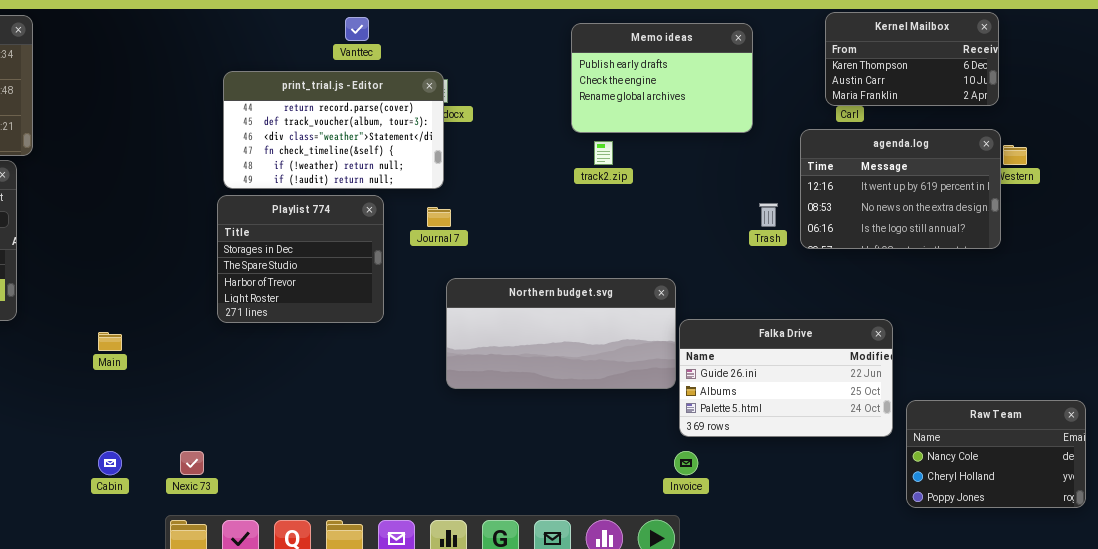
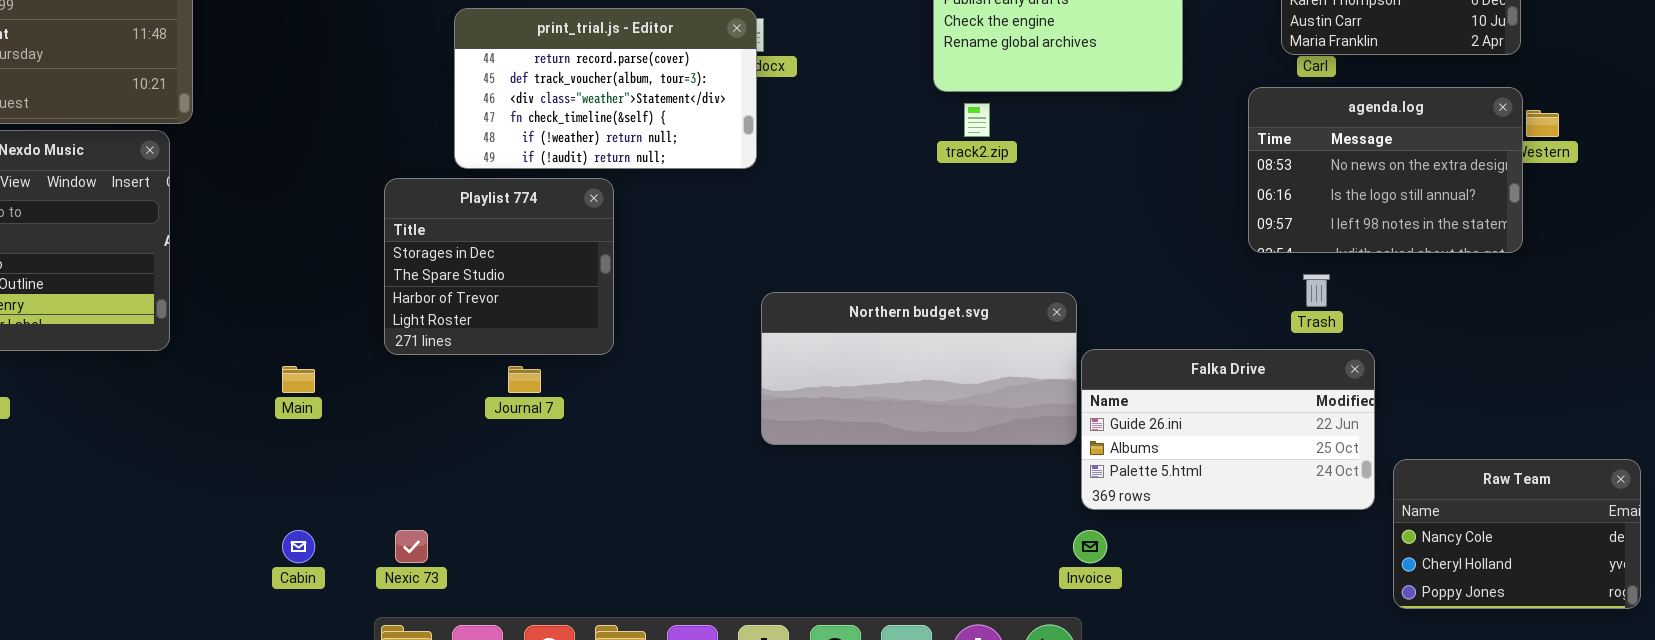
agenda.log: [800,129,1001,249] -> [1248,87,1523,253], scrolled down 1 row
Playlist 774: [217,195,384,323] -> [384,178,614,355], moved
Trash: [759,203,778,227] -> [1303,274,1330,307], moved
Journal 7: [427,207,451,227] -> [508,366,541,393], moved

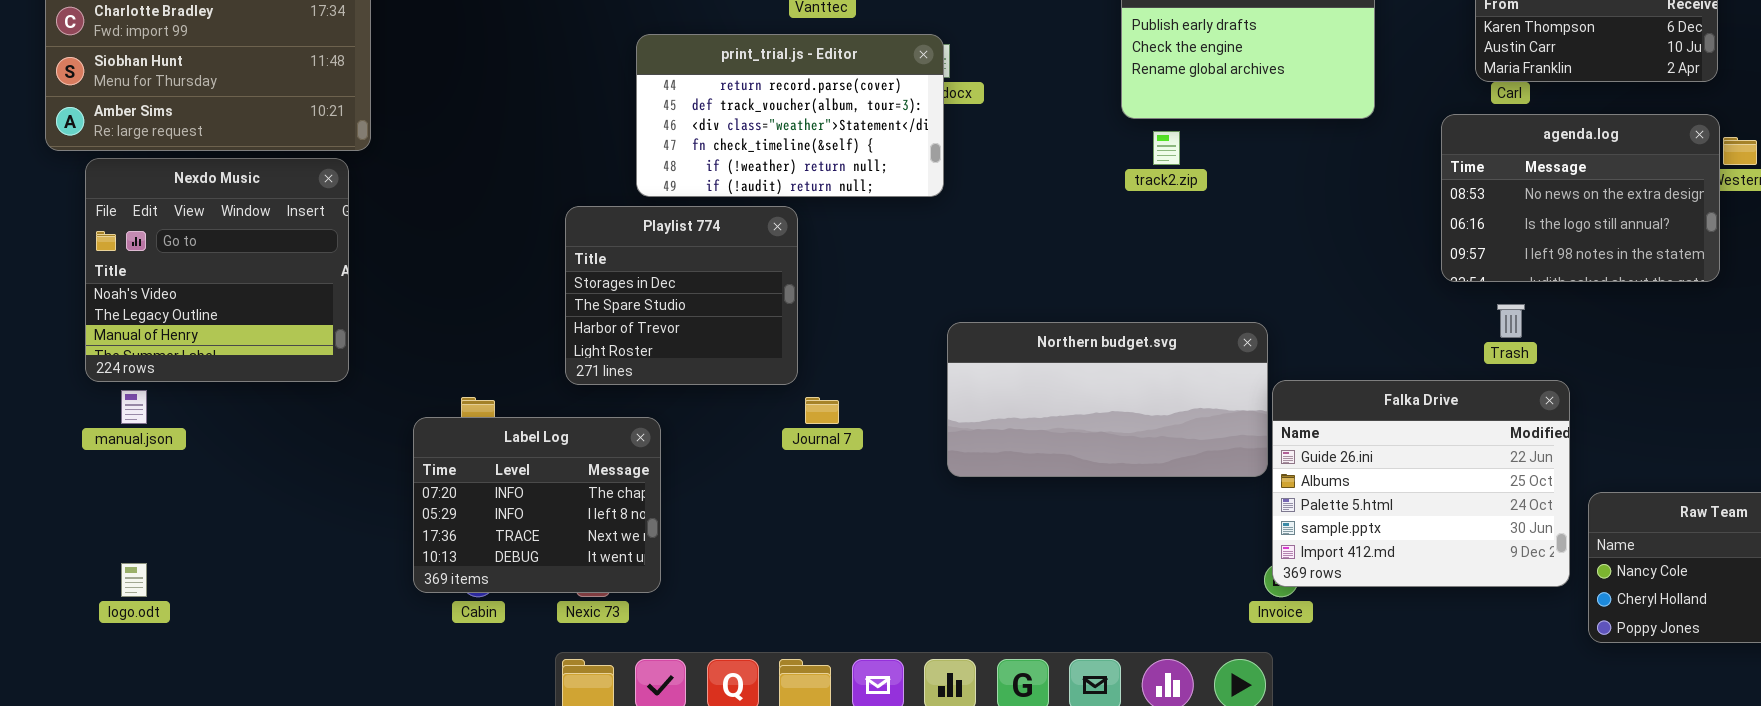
Falka Drive: [1081,349,1375,510] -> [1272,380,1570,587], resized
Journal 7: [508,366,541,393] -> [805,397,839,424], moved
Label Log: none -> [413,417,661,593], opened

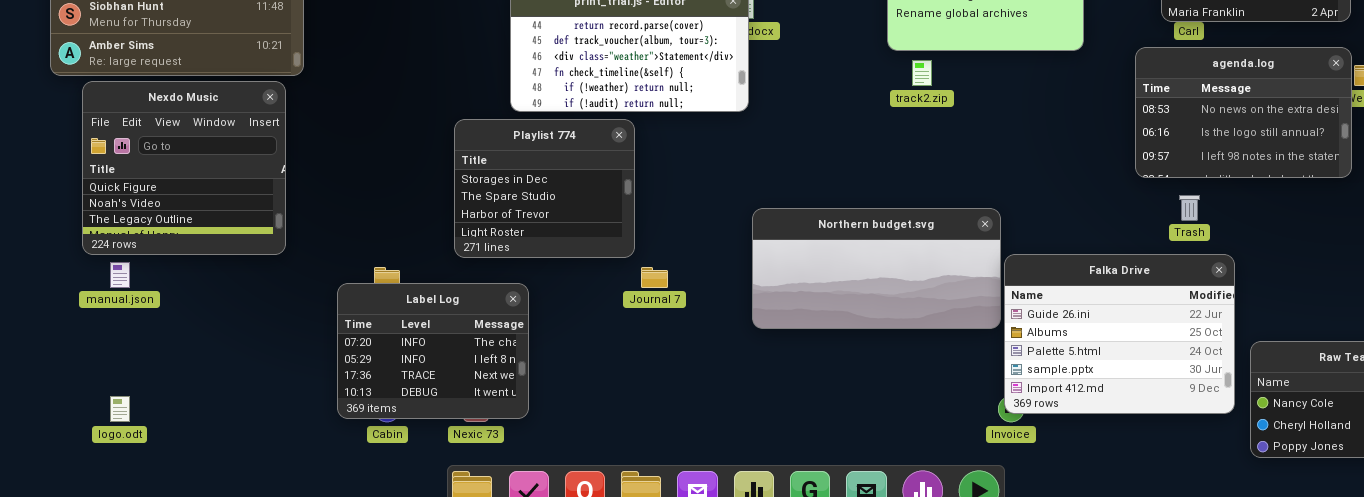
Nexdo Music: [85,158,349,382] -> [82,81,286,255], scrolled up 1 row

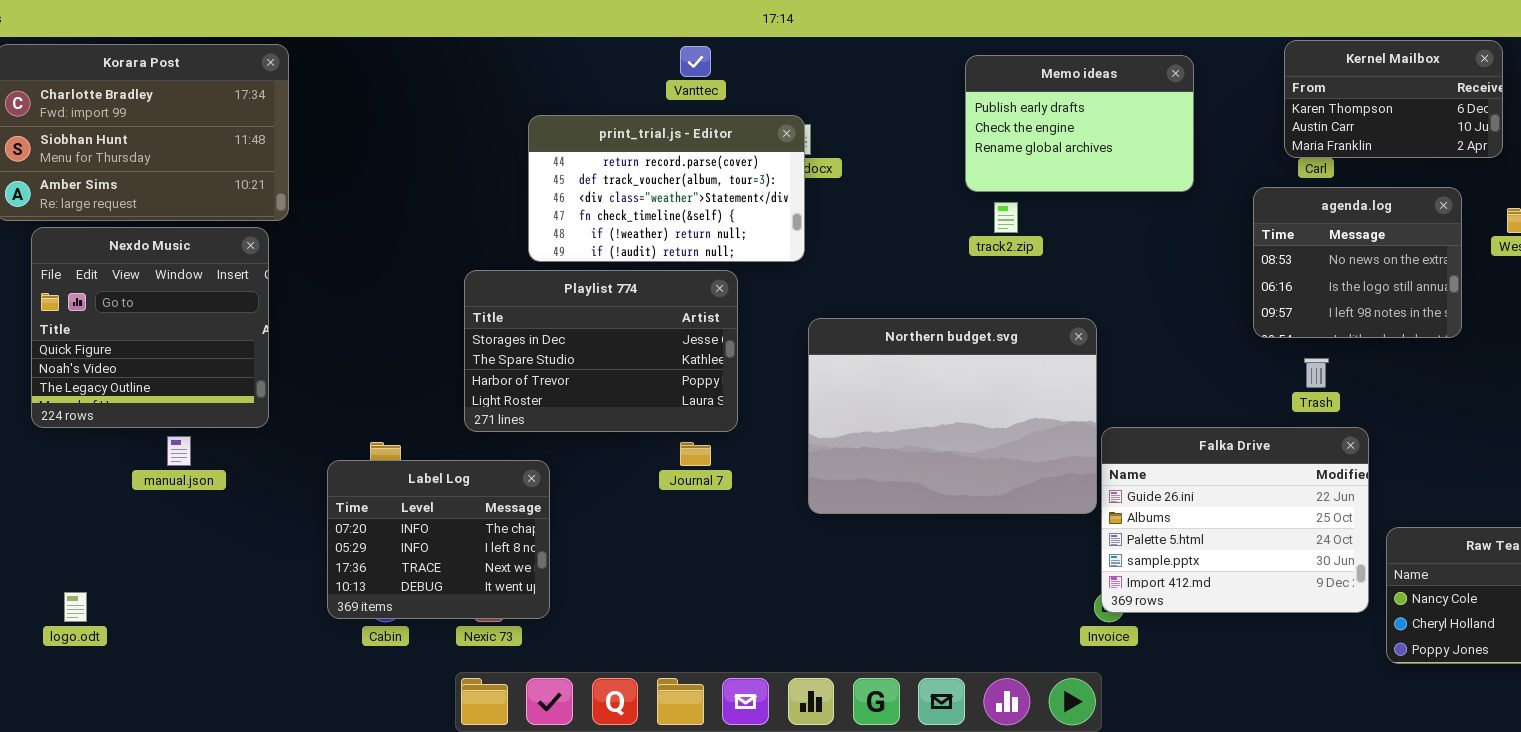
agenda.log: [1135,47,1352,178] -> [1253,187,1462,338], resized
Playlist 774: [454,119,635,258] -> [464,270,738,432], resized
Northern budget.svg: [752,208,1001,329] -> [808,318,1097,514], resized
manual.json: [110,262,130,288] -> [167,436,191,466], moved

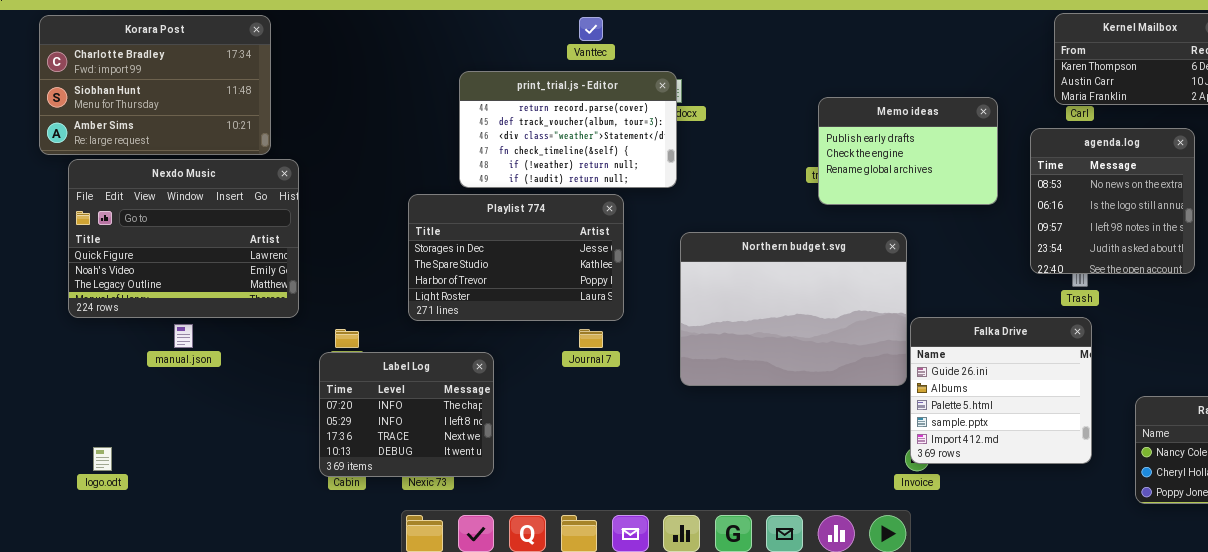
Memo ideas: [965,55,1194,192] -> [818,97,998,205], moved
agenda.log: [1253,187,1462,338] -> [1030,128,1195,274], resized
Nexdo Music: [31,227,269,428] -> [68,159,299,318], resized
Falka Drive: [1101,427,1369,613] -> [910,317,1092,464], resized
Label Log: [327,460,550,619] -> [319,352,494,477], moved

